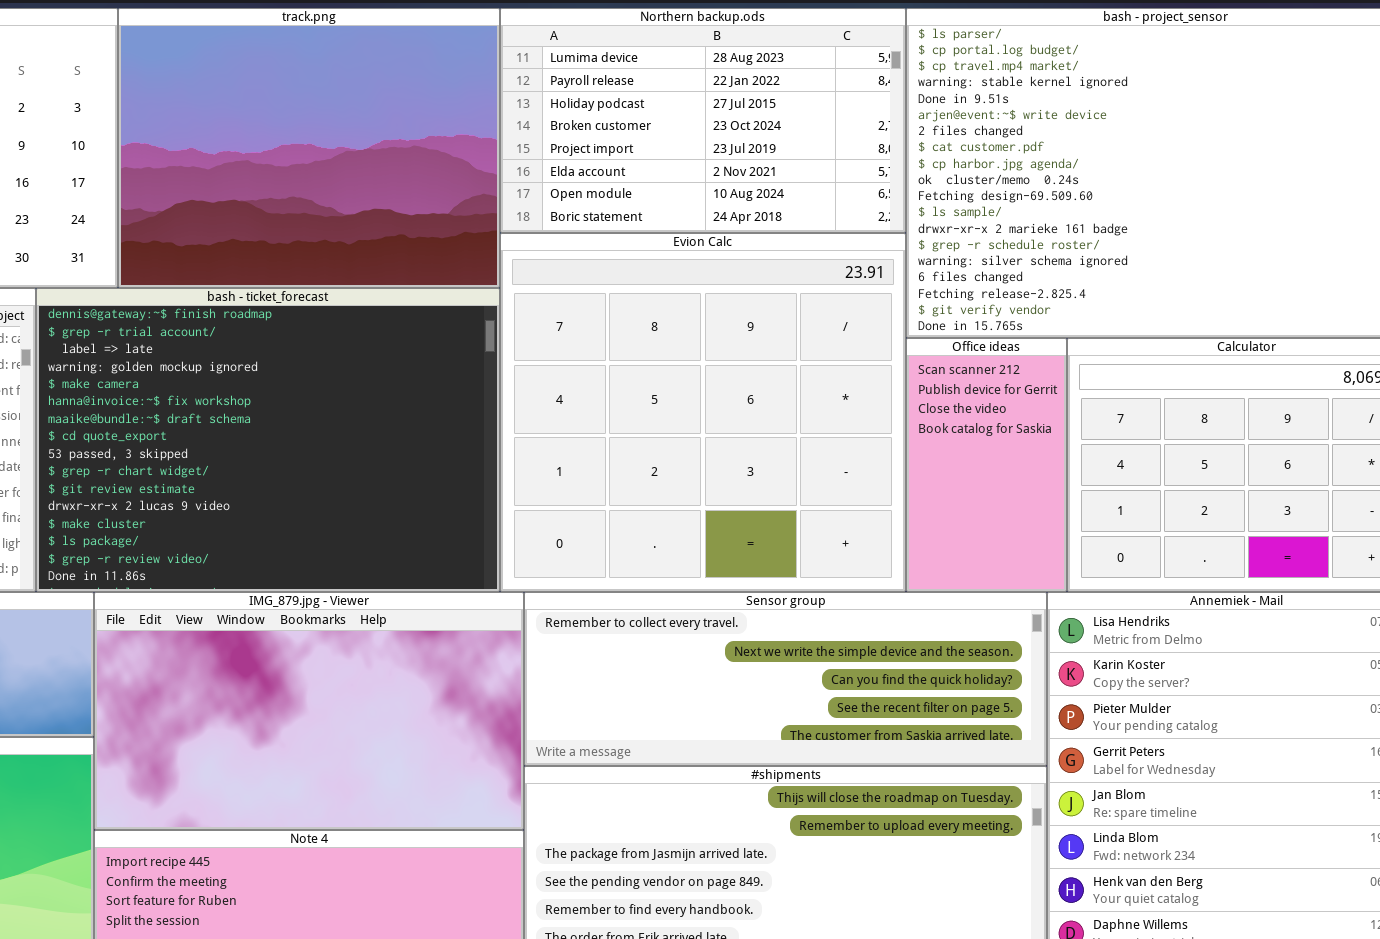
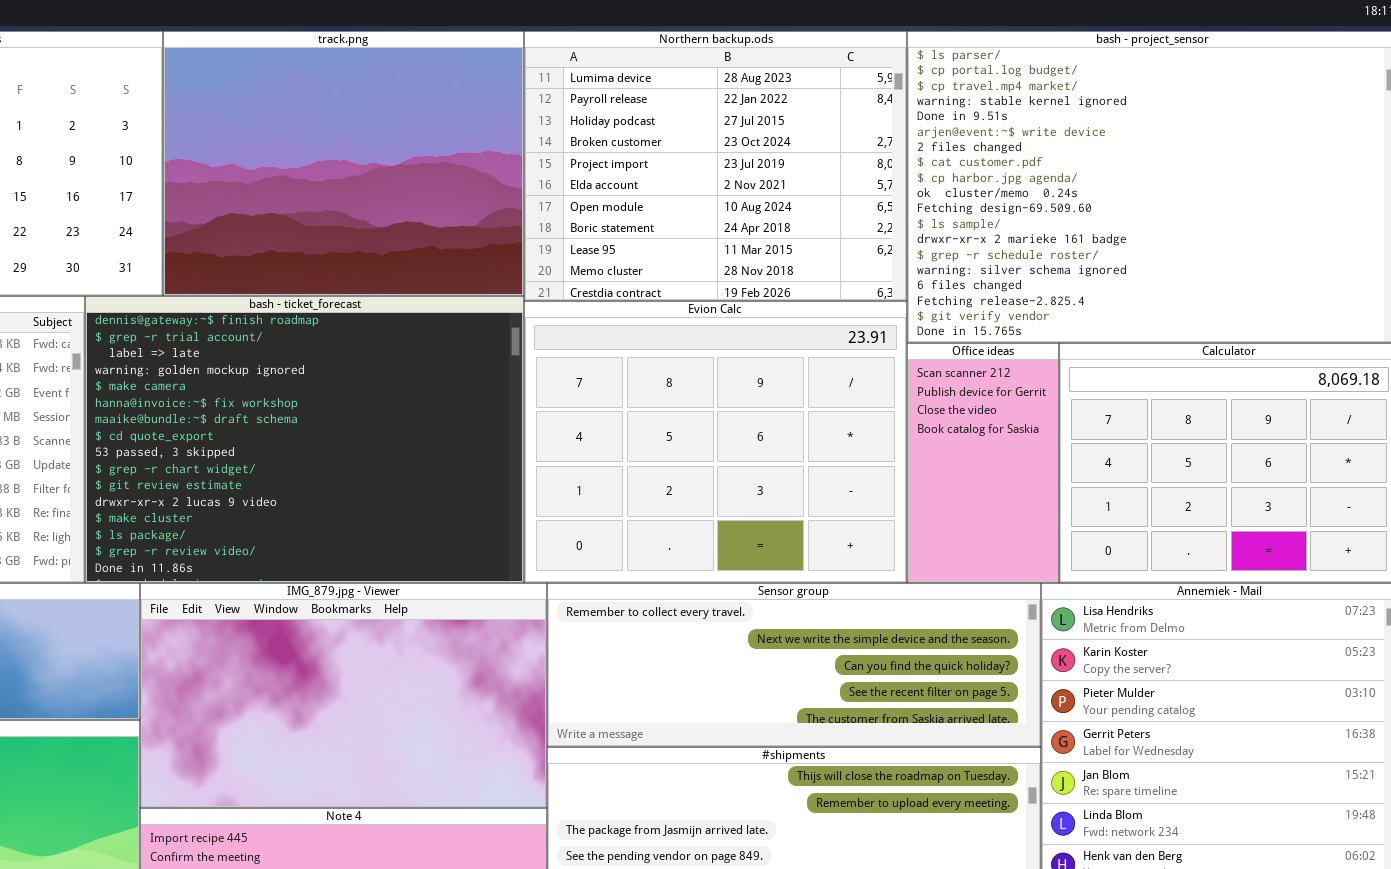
Northern backup.ods: [500,8,906,233] -> [524,31,907,301], resized
Evion Calc: [500,233,906,592] -> [524,301,907,583], resized

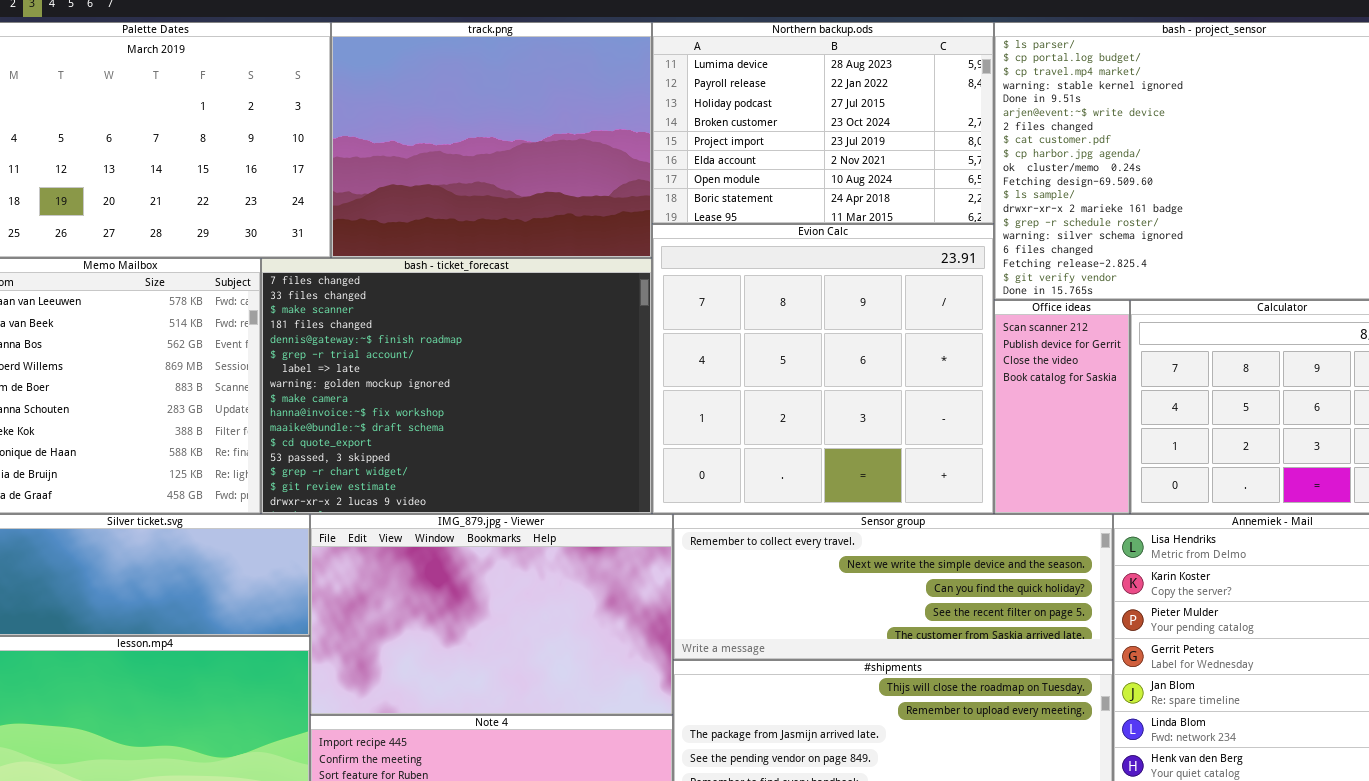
Northern backup.ods: [524,31,907,301] -> [652,22,994,224], resized
bash - ticket_forecast: [85,296,524,583] -> [261,258,652,514], scrolled up 4 rows
Evion Calc: [524,301,907,583] -> [652,224,994,514], resized

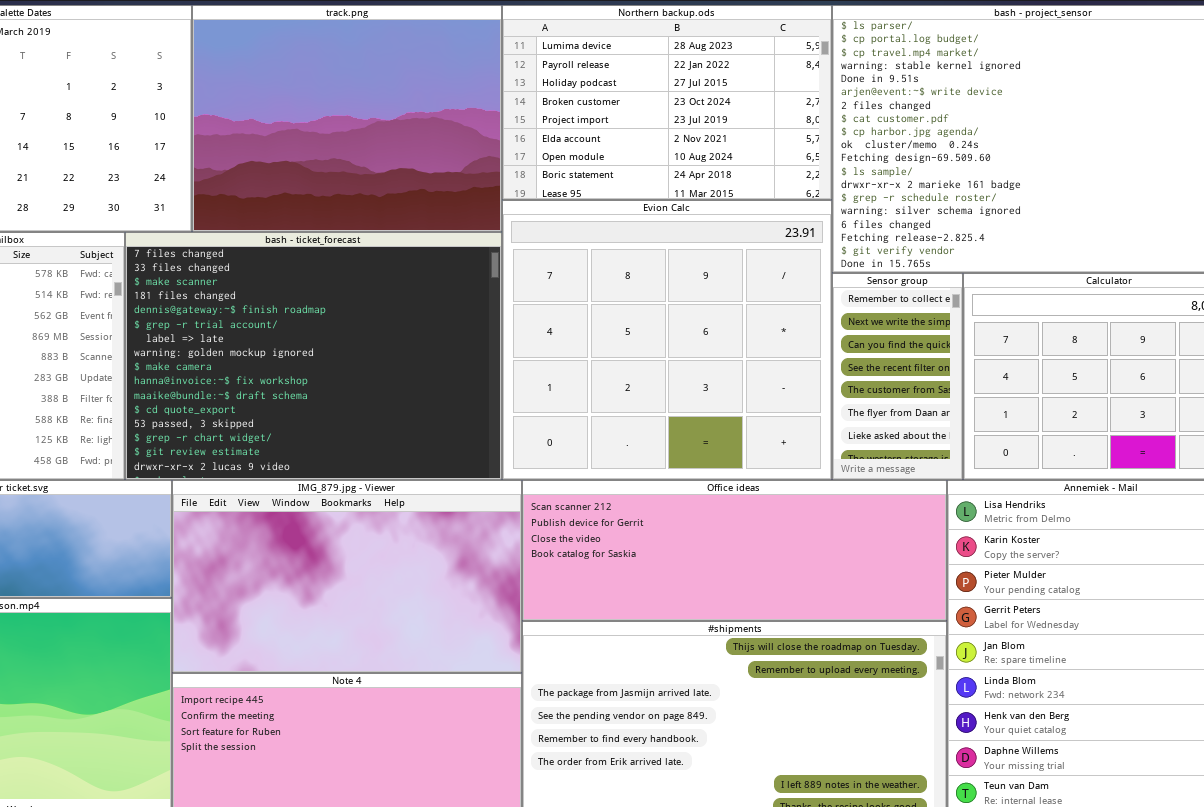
Office ideas: [994,300,1130,514] -> [522,480,947,621], moved, resized
Sensor group: [673,514,1113,660] -> [832,273,963,480], moved, resized

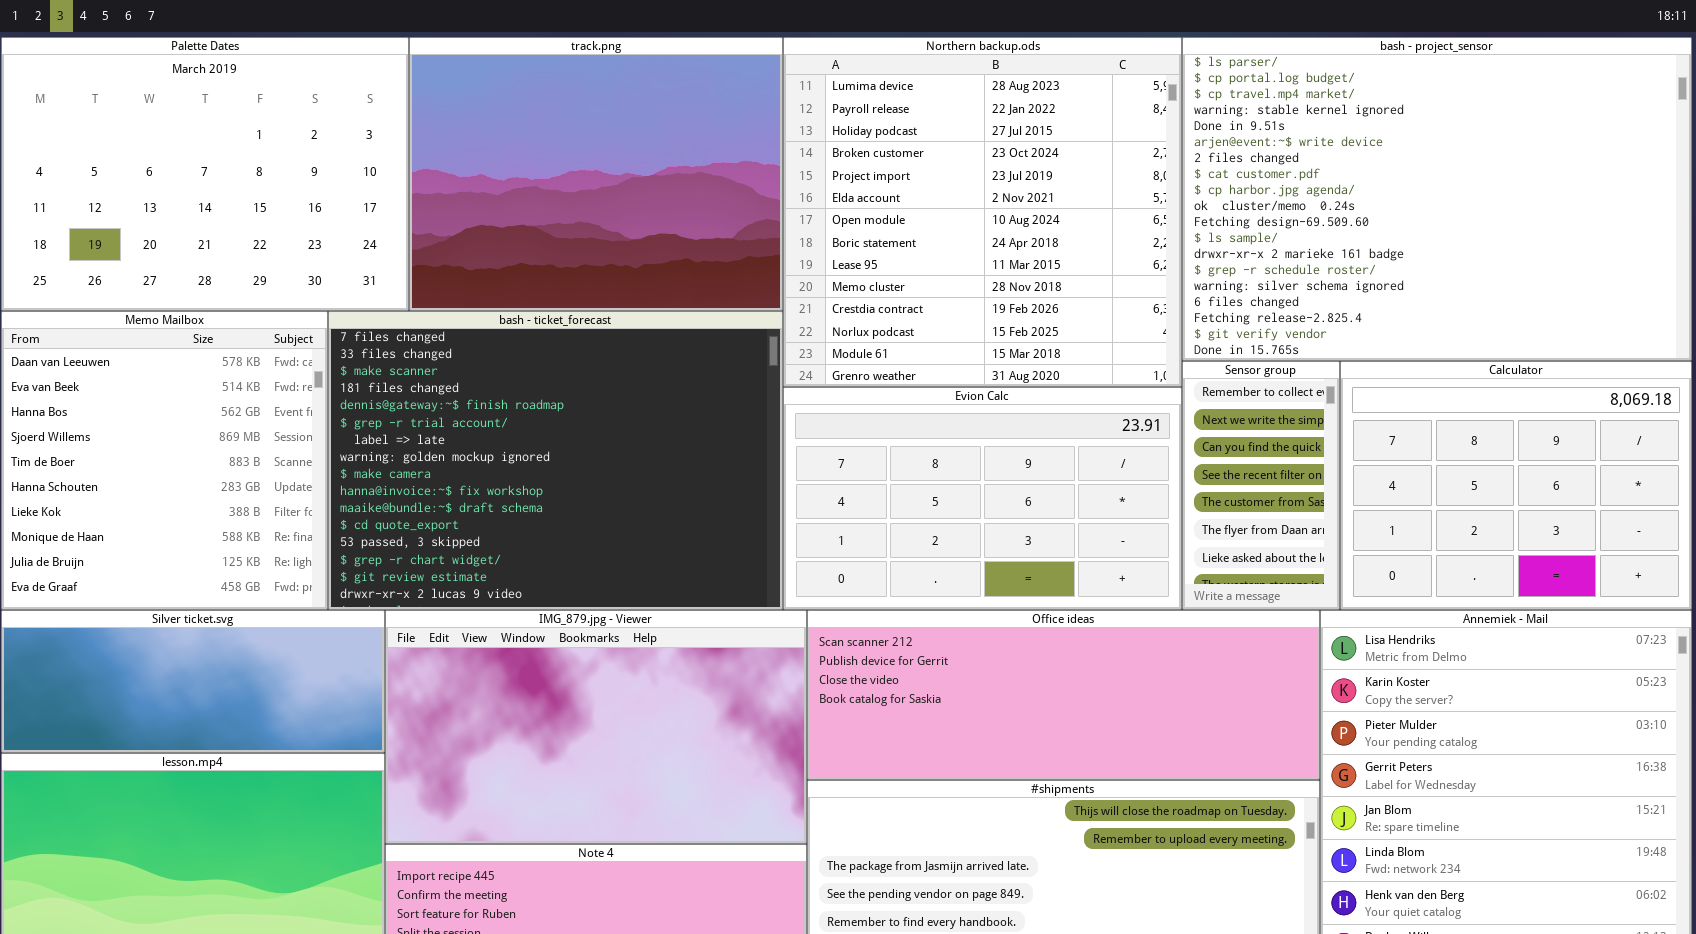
Northern backup.ods: [502,5,832,200] -> [783,37,1182,387], resized
Evion Calc: [502,200,832,480] -> [783,387,1182,610], resized

